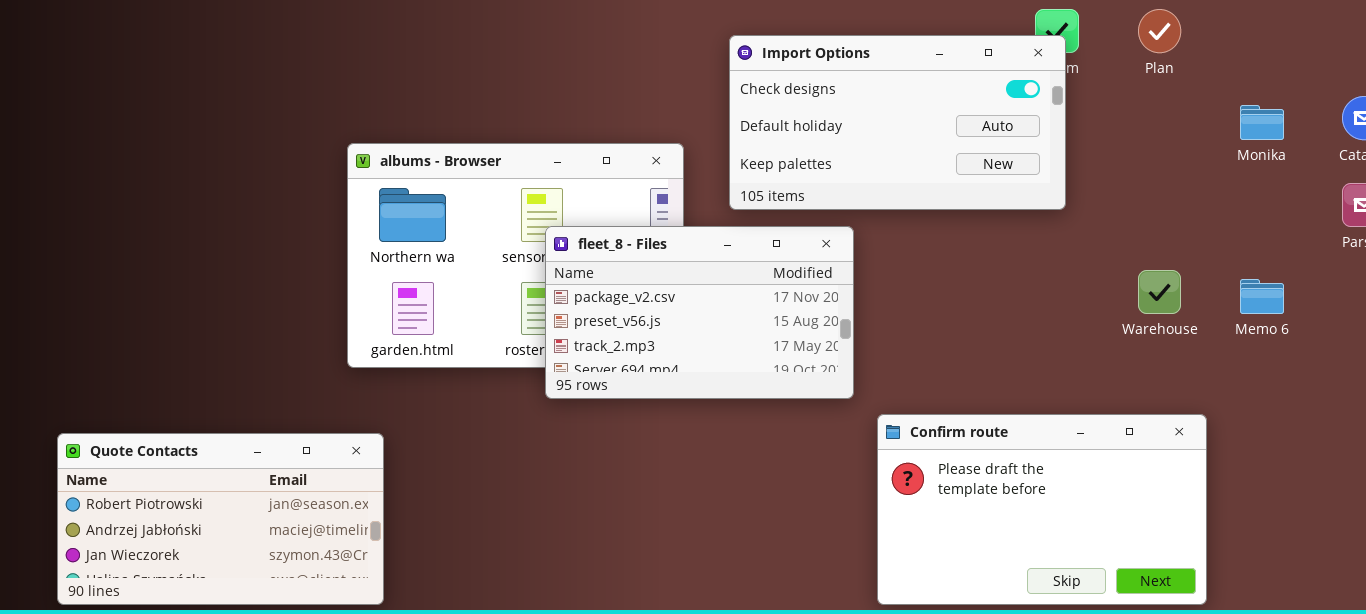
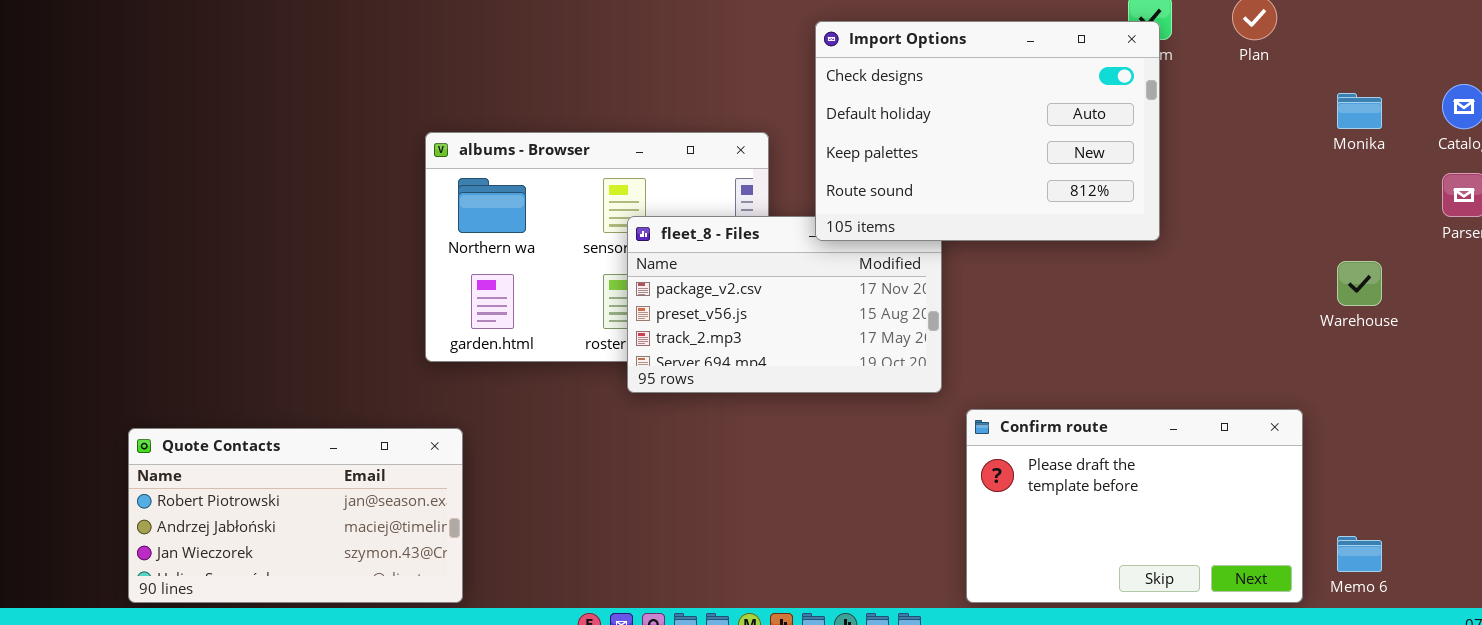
Import Options: [729,35,1066,210] -> [815,21,1160,241], resized
Warehouse: [1138,270,1181,314] -> [1337,261,1382,306], moved
Memo 6: [1240,279,1284,314] -> [1337,536,1382,572], moved

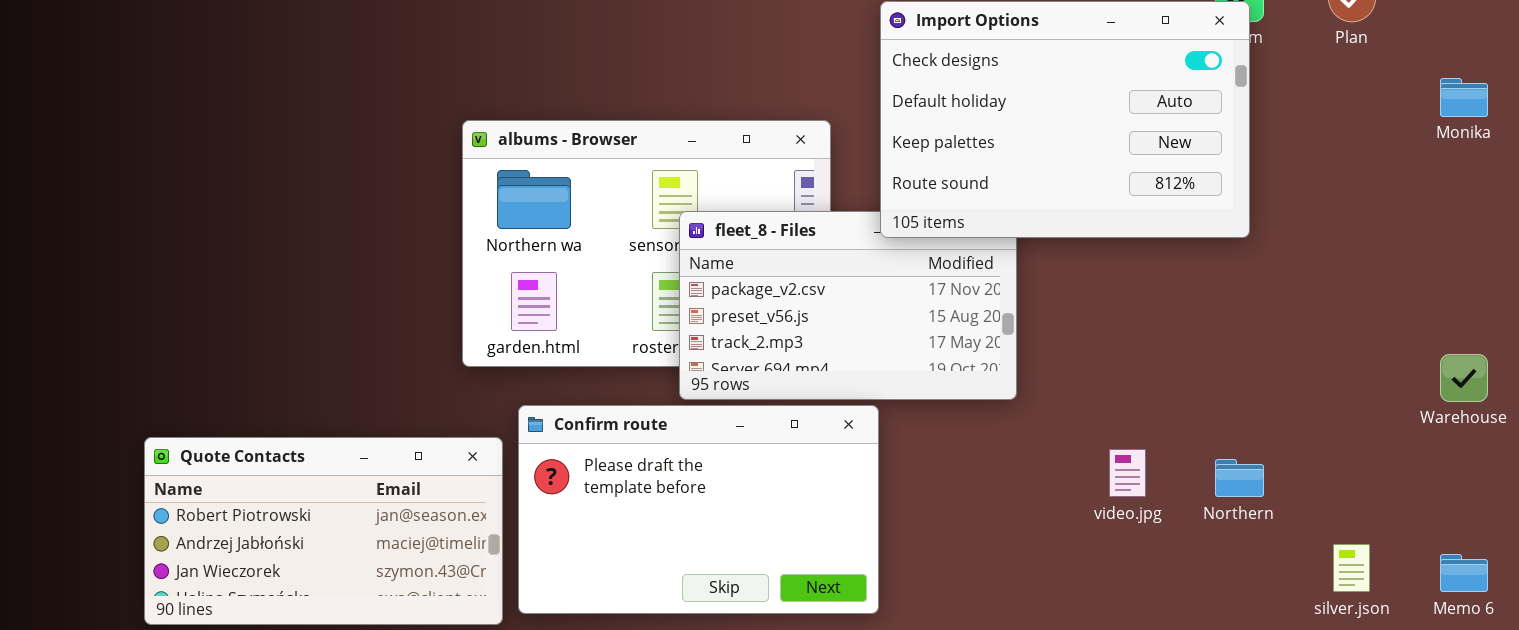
Warehouse: [1337,261,1382,306] -> [1440,354,1488,402], moved
Confirm route: [966,409,1303,603] -> [518,405,879,614], moved

